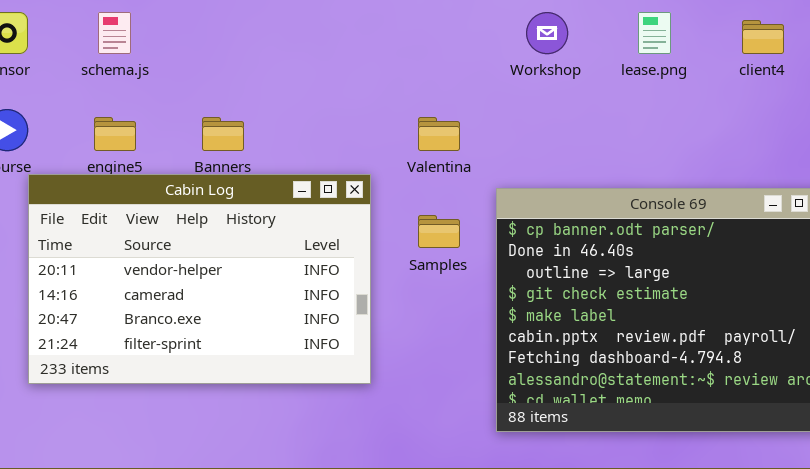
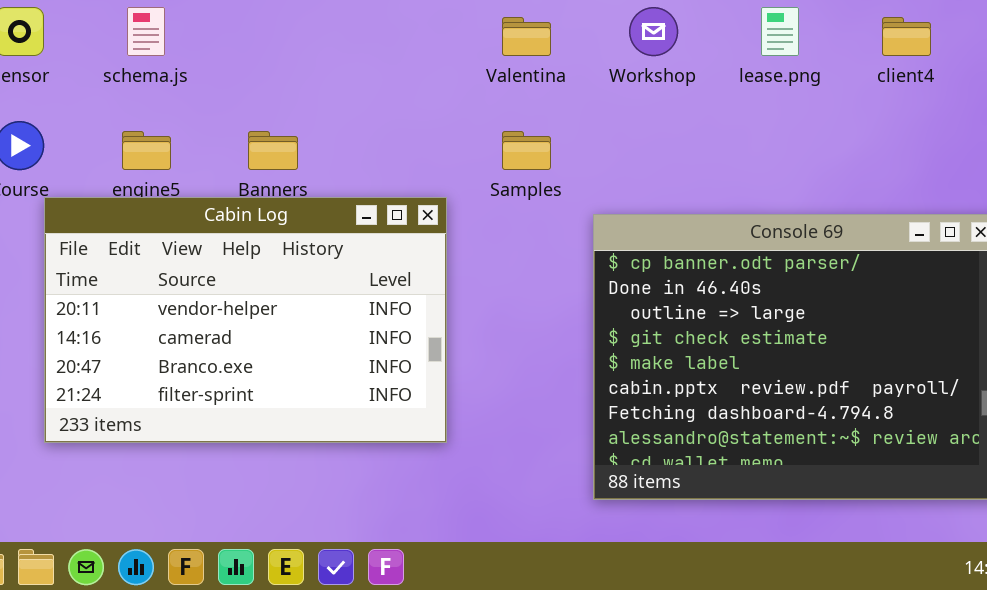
Valentina: [418,117,460,151] -> [502,17,551,56], moved
Samples: [418,215,460,248] -> [502,131,551,170], moved

